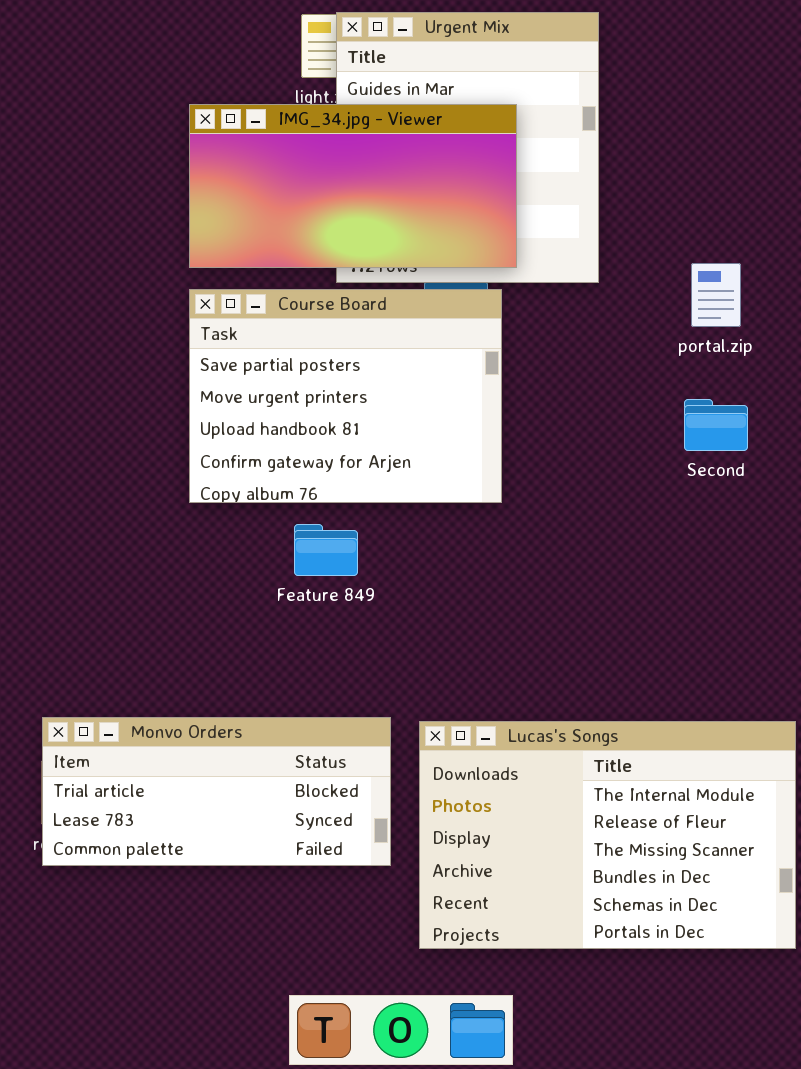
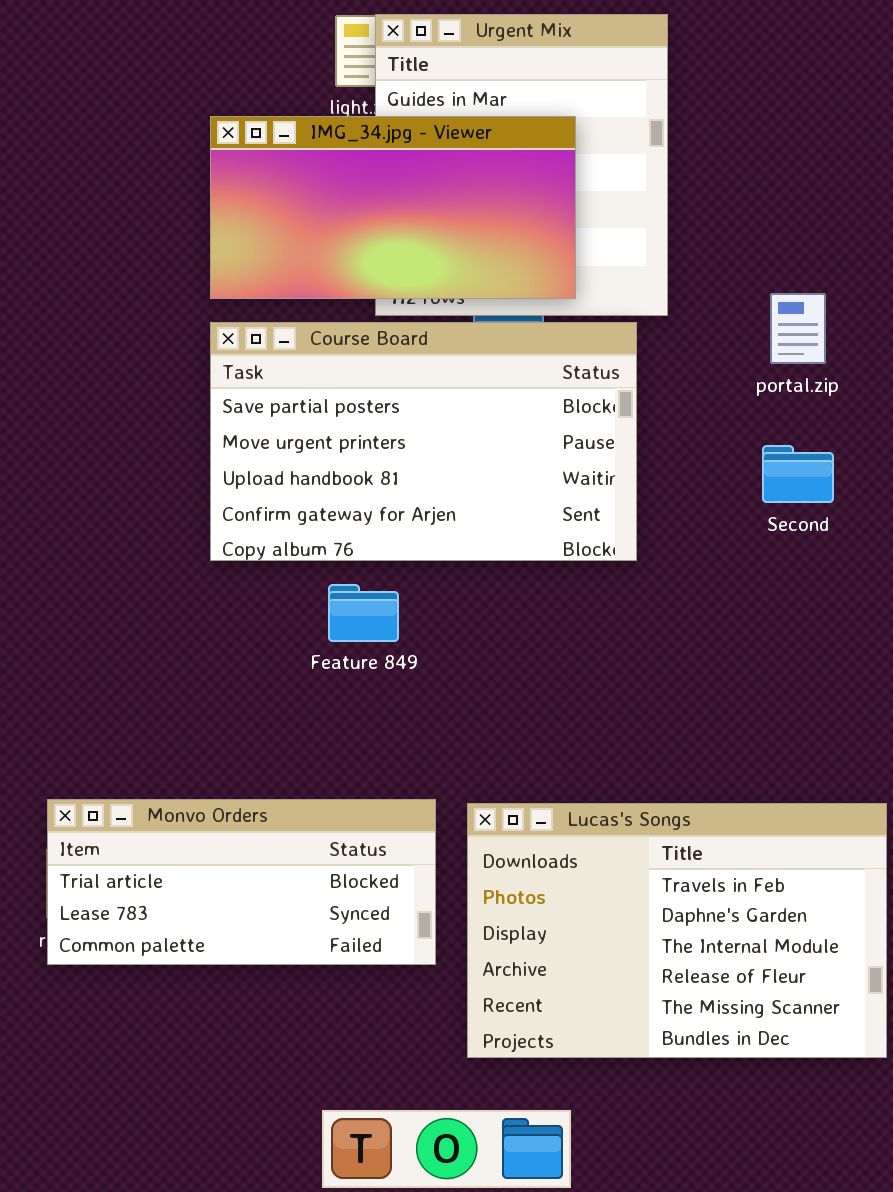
Course Board: [189,289,502,503] -> [210,322,637,561], resized
Lucas's Songs: [419,721,796,949] -> [467,803,887,1058], scrolled up 2 rows

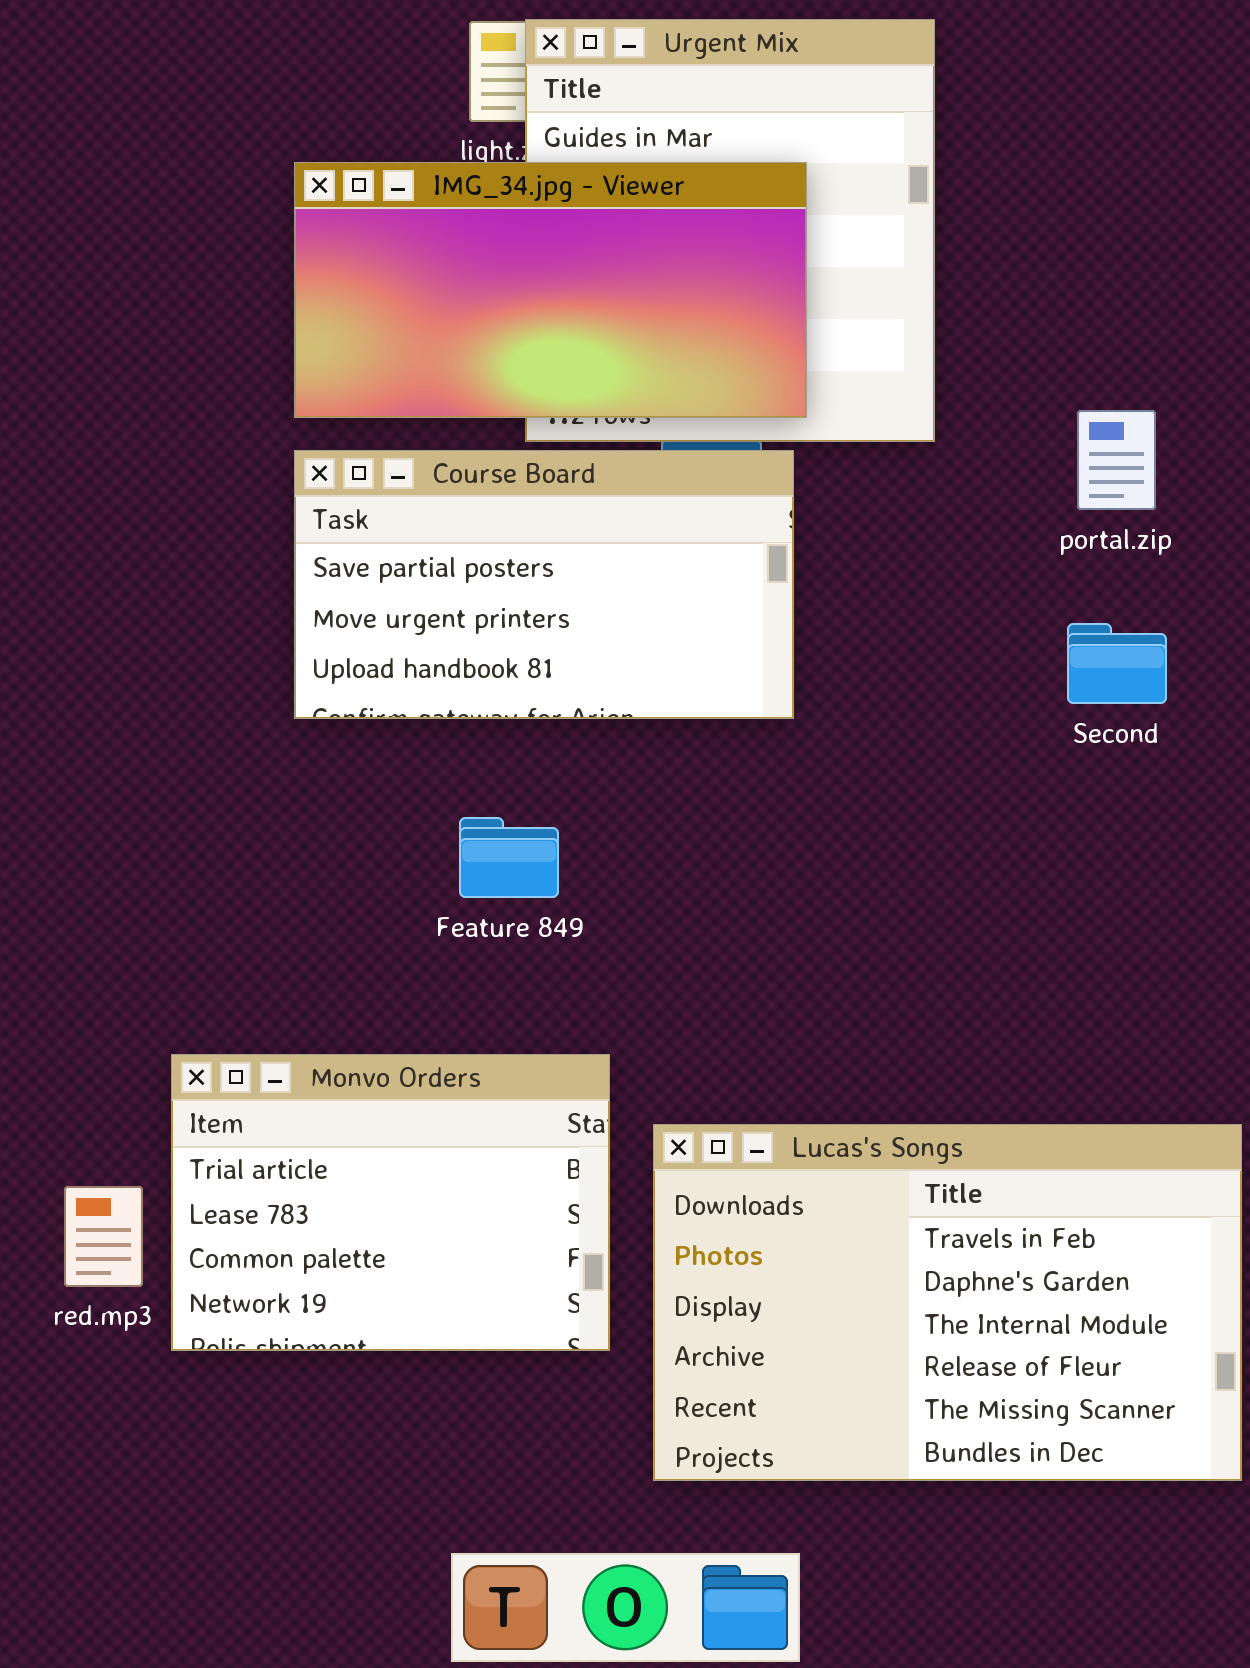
Course Board: [210,322,637,561] -> [294,450,794,719], resized
Monvo Orders: [47,799,436,965] -> [171,1054,610,1351], resized

